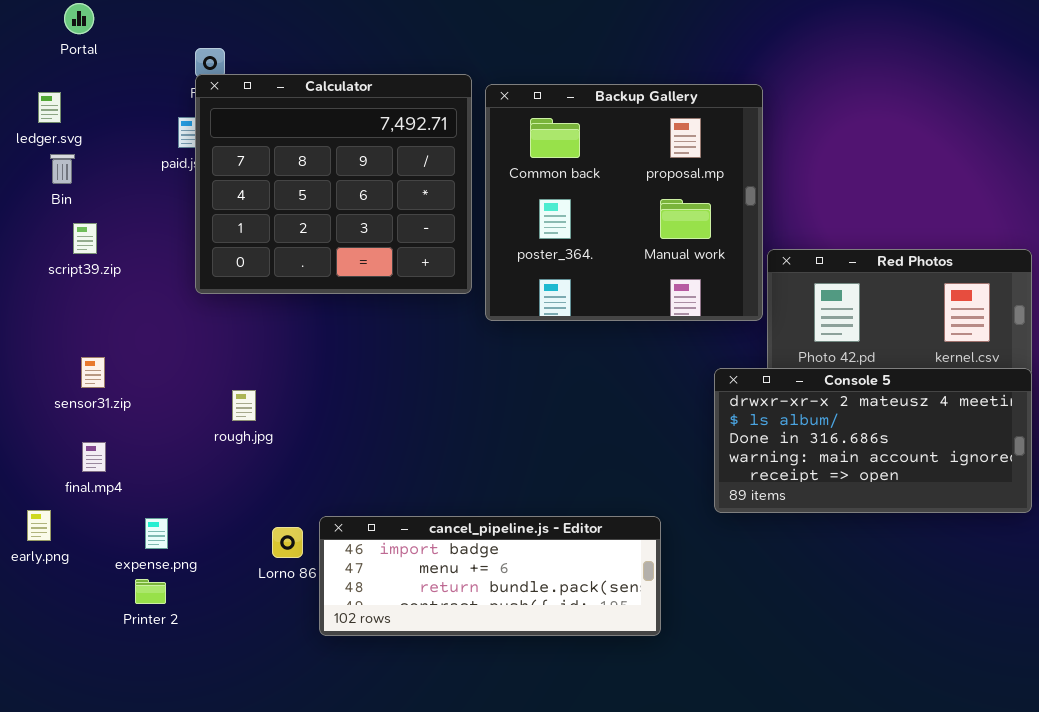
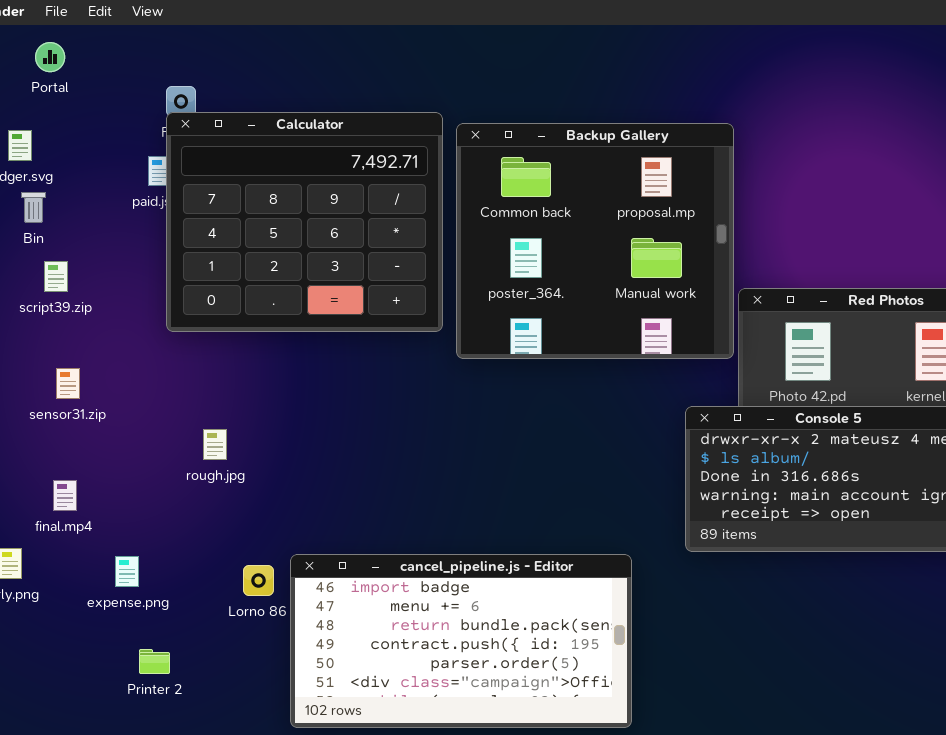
sensor31.zip: [81,357,105,388] -> [56,368,80,399], moved
cancel_pipeline.js - Editor: [319,516,661,636] -> [290,554,632,728], resized
Printer 2: [135,579,166,604] -> [139,649,170,674], moved

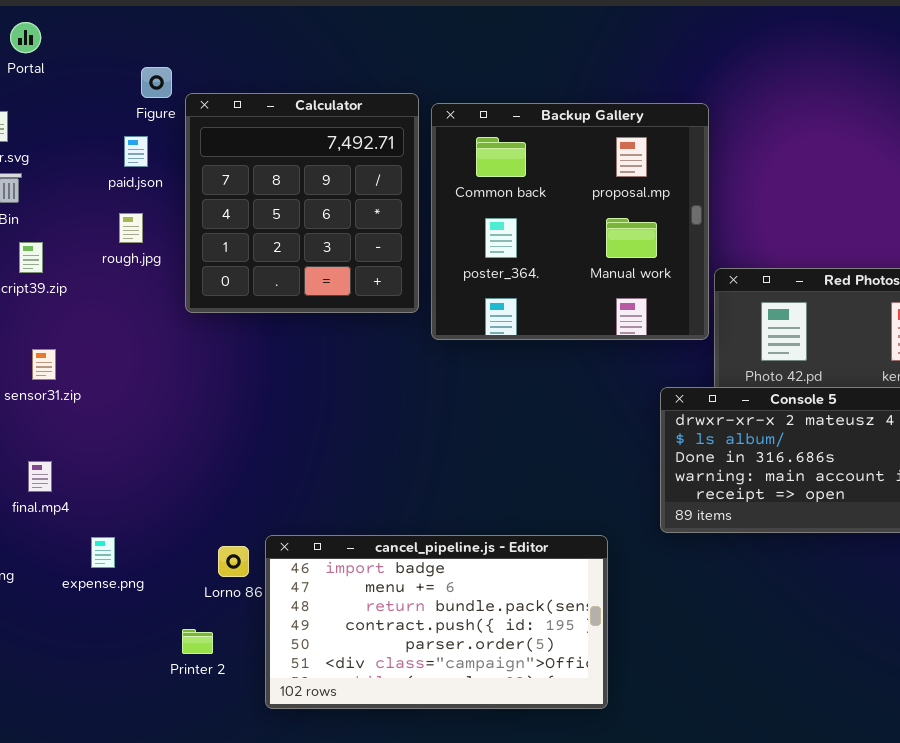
Calculator: [166,112,443,332] -> [185,93,419,313], resized
rough.jpg: [203,429,227,460] -> [119,213,143,243], moved
Printer 2: [139,649,170,674] -> [182,629,213,654], moved

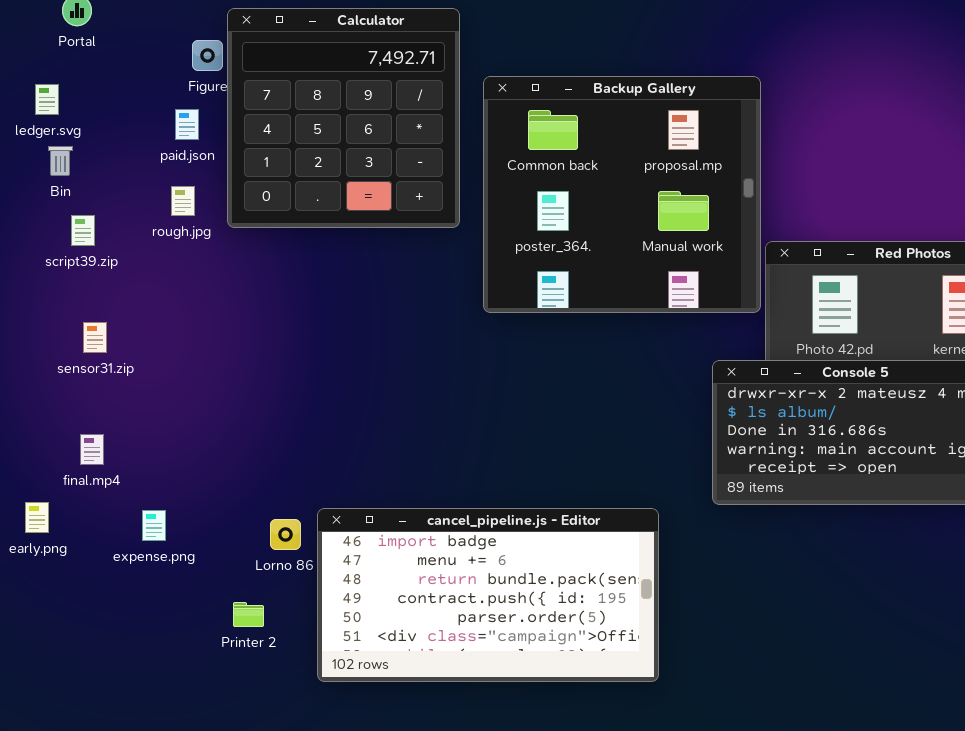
Calculator: [185,93,419,313] -> [227,8,460,228], moved

